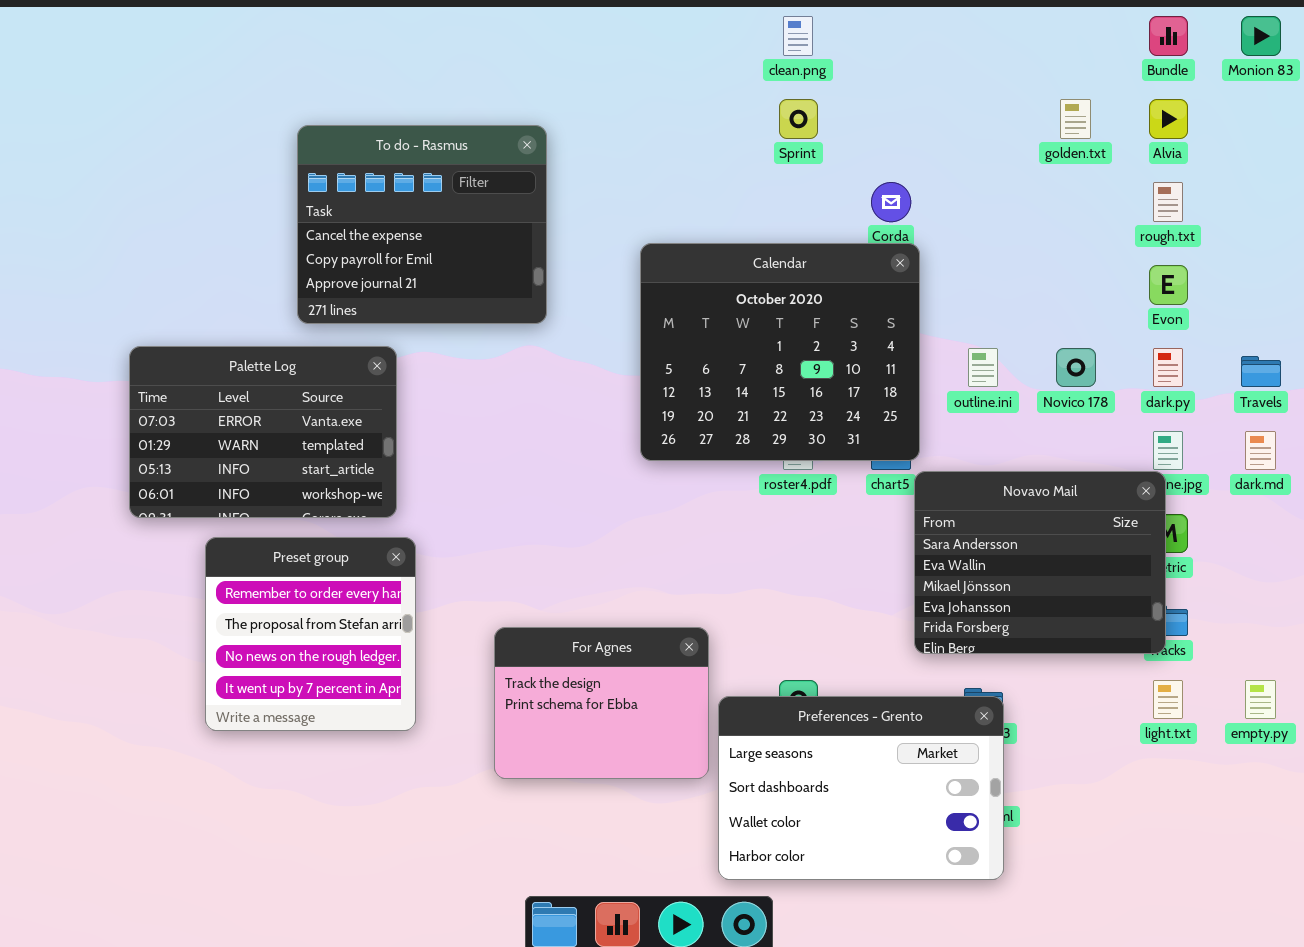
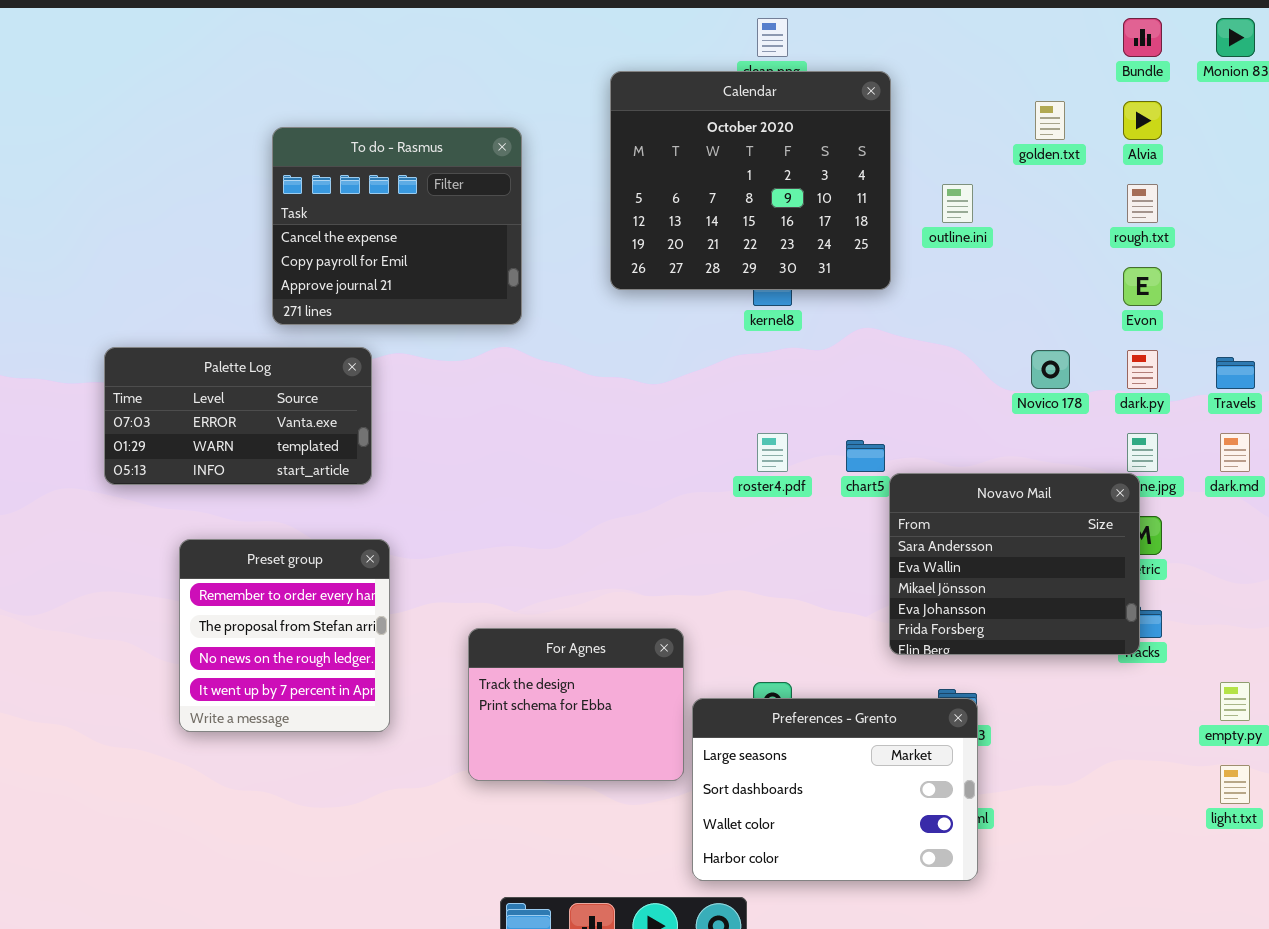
Calendar: [640,243,920,461] -> [610,71,891,290], moved
Palette Log: [129,346,397,518] -> [104,347,372,485], resized
outline.ini: [968,348,998,387] -> [942,184,973,223], moved
light.txt: [1153,680,1183,719] -> [1220,765,1250,804], moved

